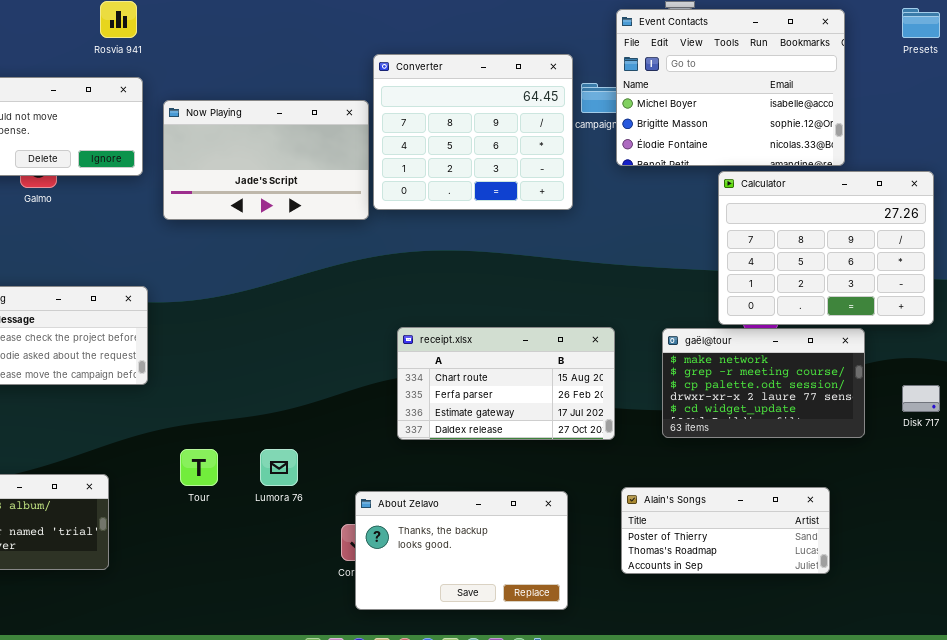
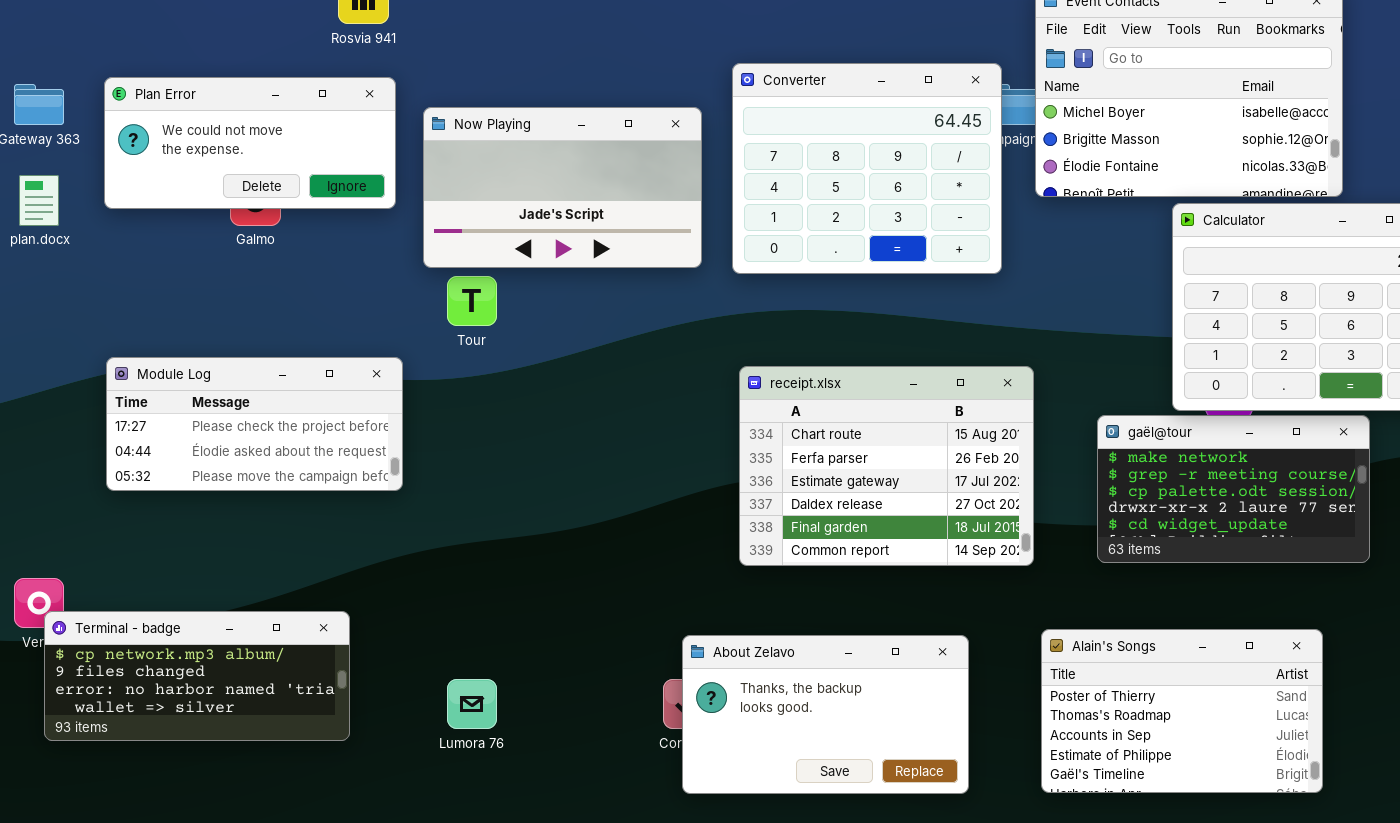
Converter: [373,54,573,210] -> [732,63,1002,274], moved
receipt.xlsx: [397,327,615,440] -> [739,366,1034,566], resized
Tour: [180,449,218,486] -> [447,276,497,326], moved
Lumora 76: [260,449,298,486] -> [447,679,497,729], moved
Alain's Songs: [621,487,830,574] -> [1041,629,1323,793], resized

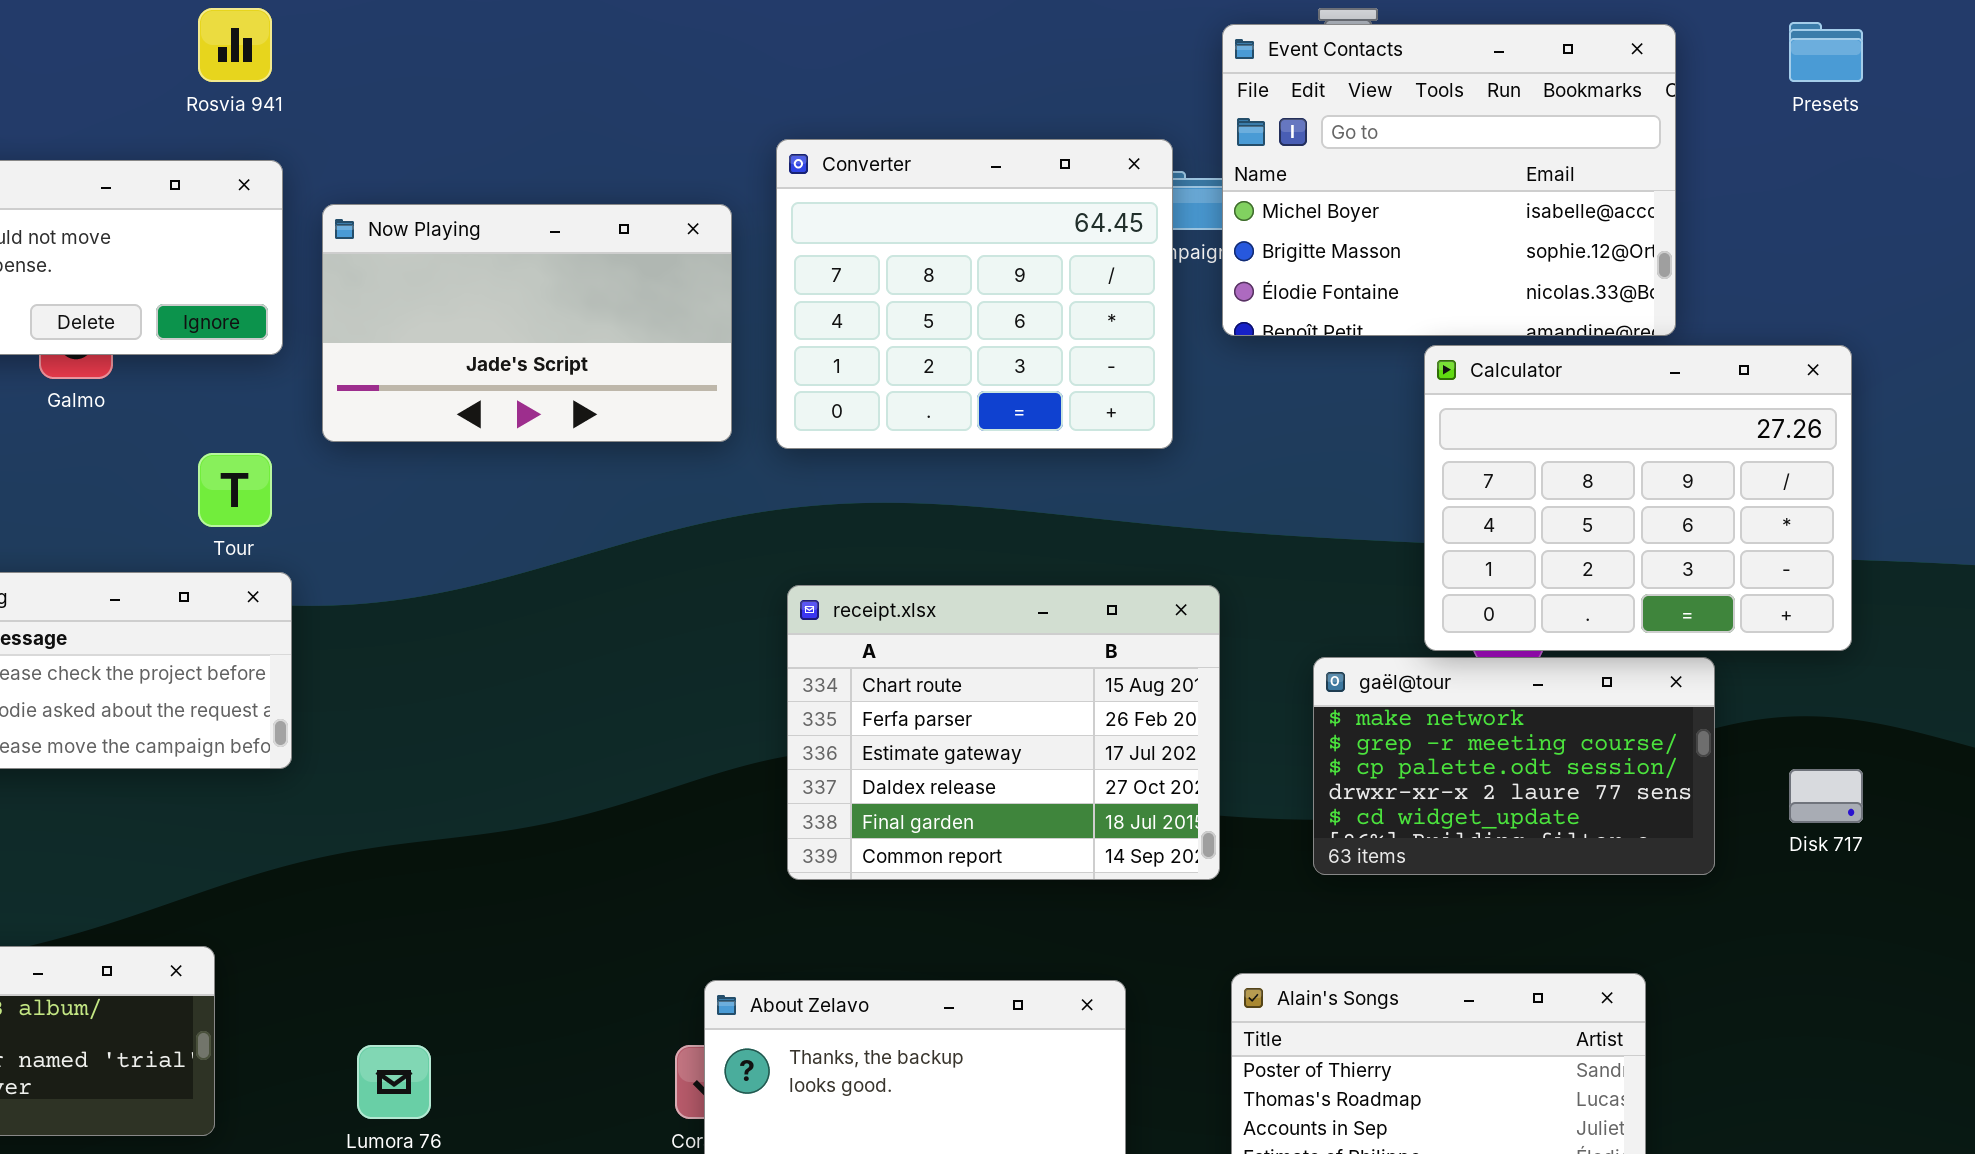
Tour: [447,276,497,326] -> [198,453,272,527], moved

